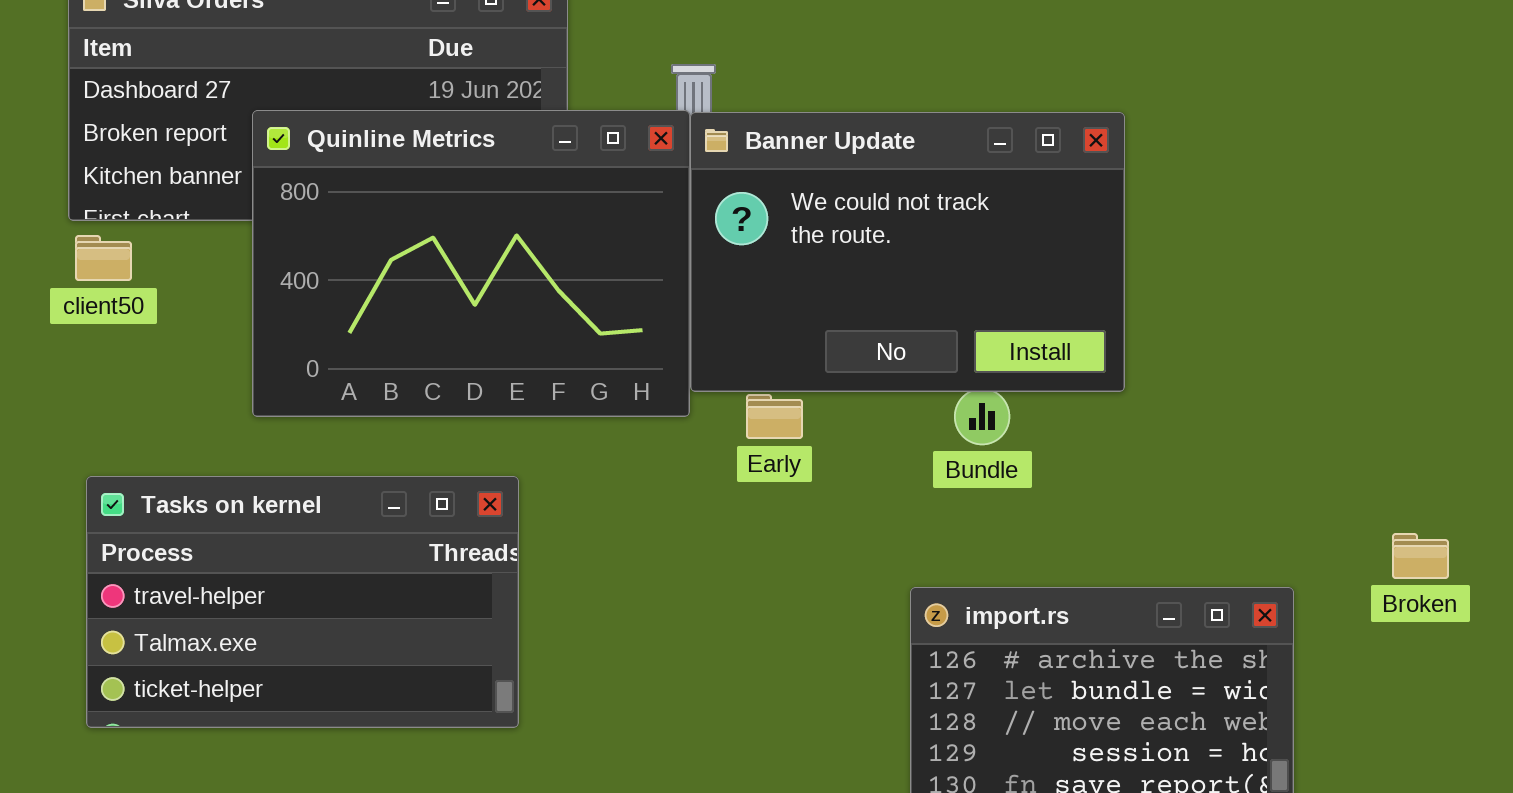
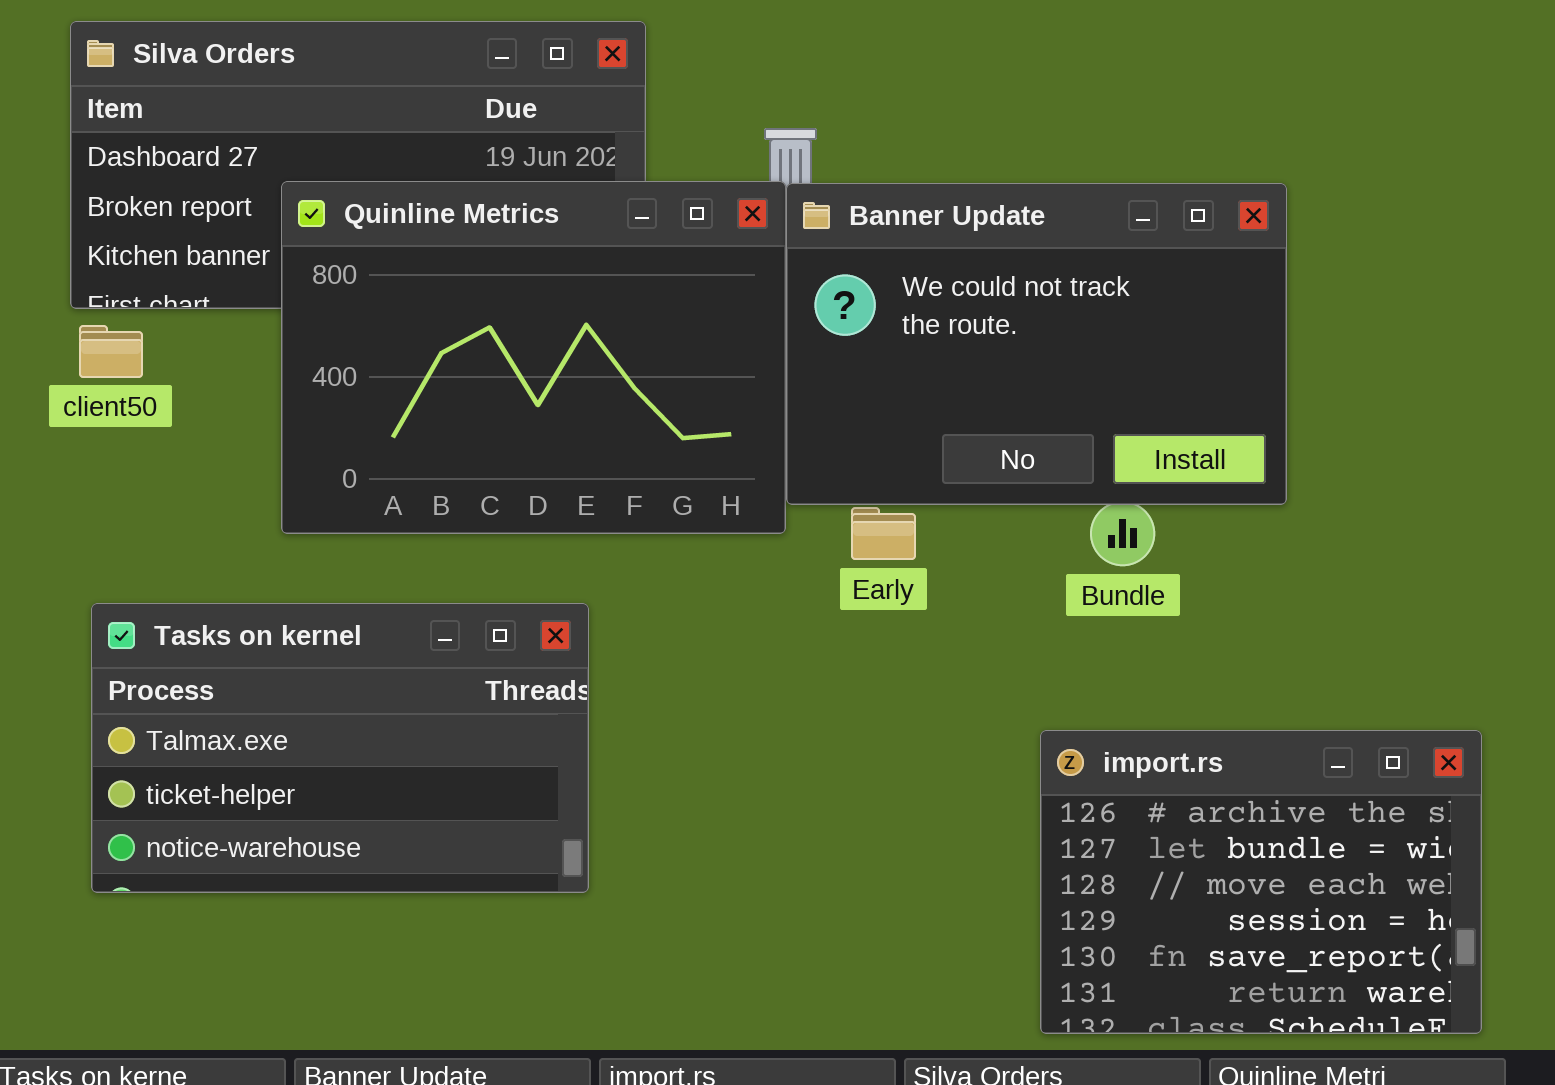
Tasks on kernel: [86,476,519,728] -> [91,603,589,893], scrolled down 1 row

